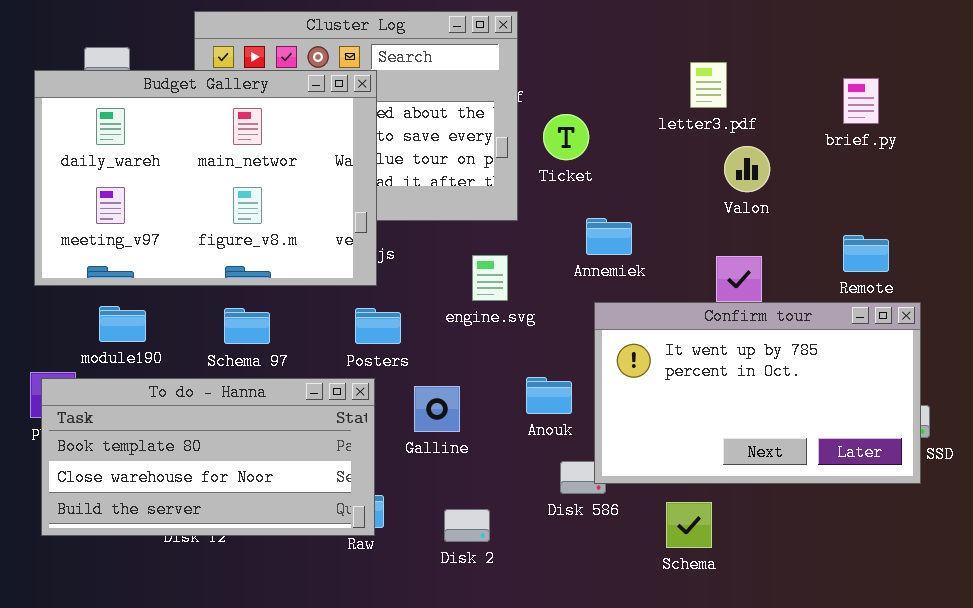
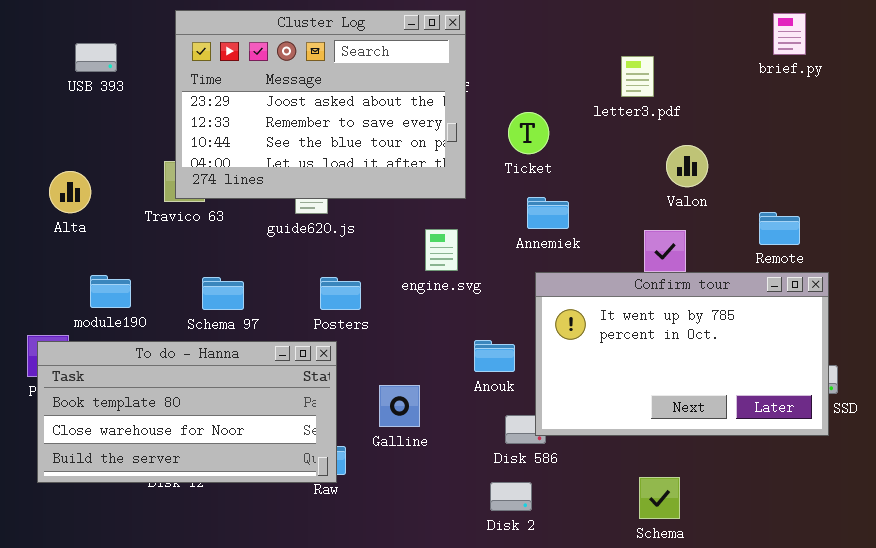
Budget Gallery: [34,70,377,286] -> none, closed
brief.py: [843,78,879,124] -> [773,13,806,55], moved
Ticket: [543,114,589,160] -> [508,112,549,154], moved
Valon: [724,146,770,192] -> [666,145,708,187], moved
Galline: [414,386,460,432] -> [379,385,420,427], moved
Schema: [666,502,712,548] -> [639,477,680,519], moved
Disk 2: [444,509,490,542] -> [490,482,532,511], moved

